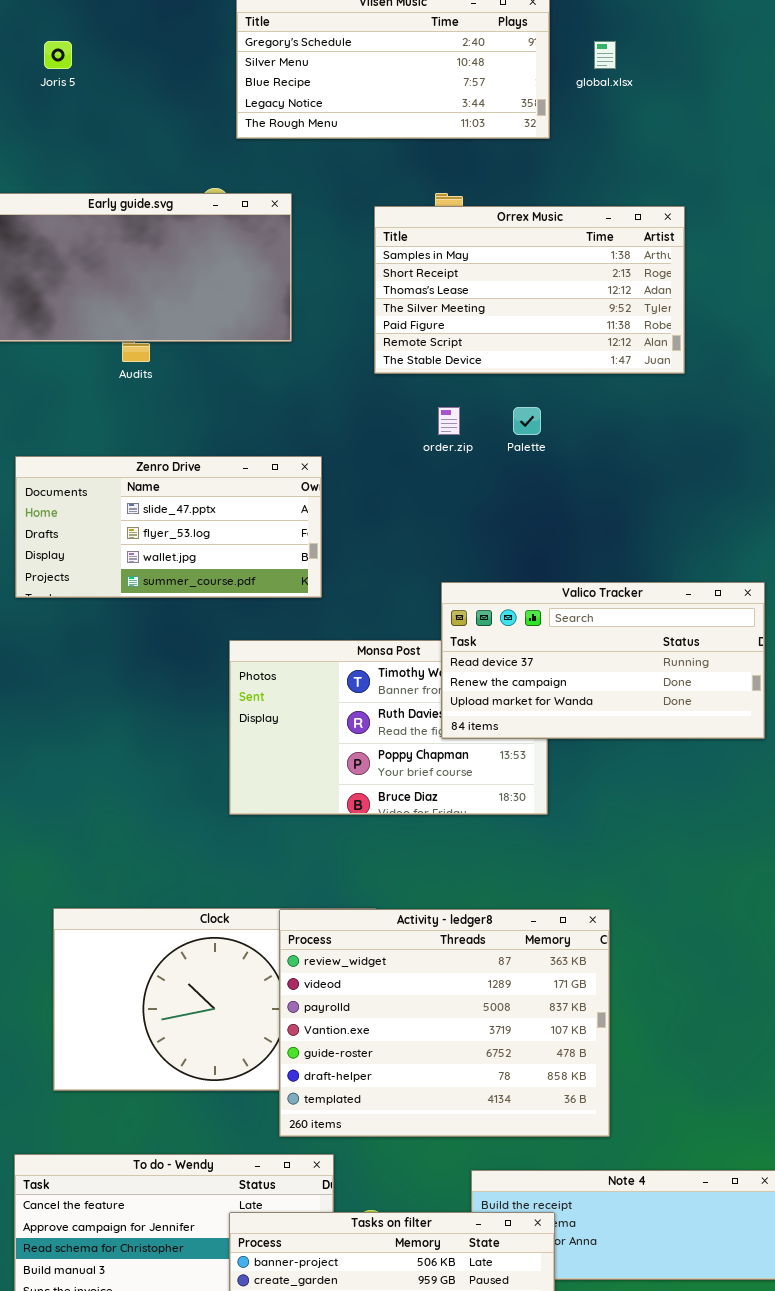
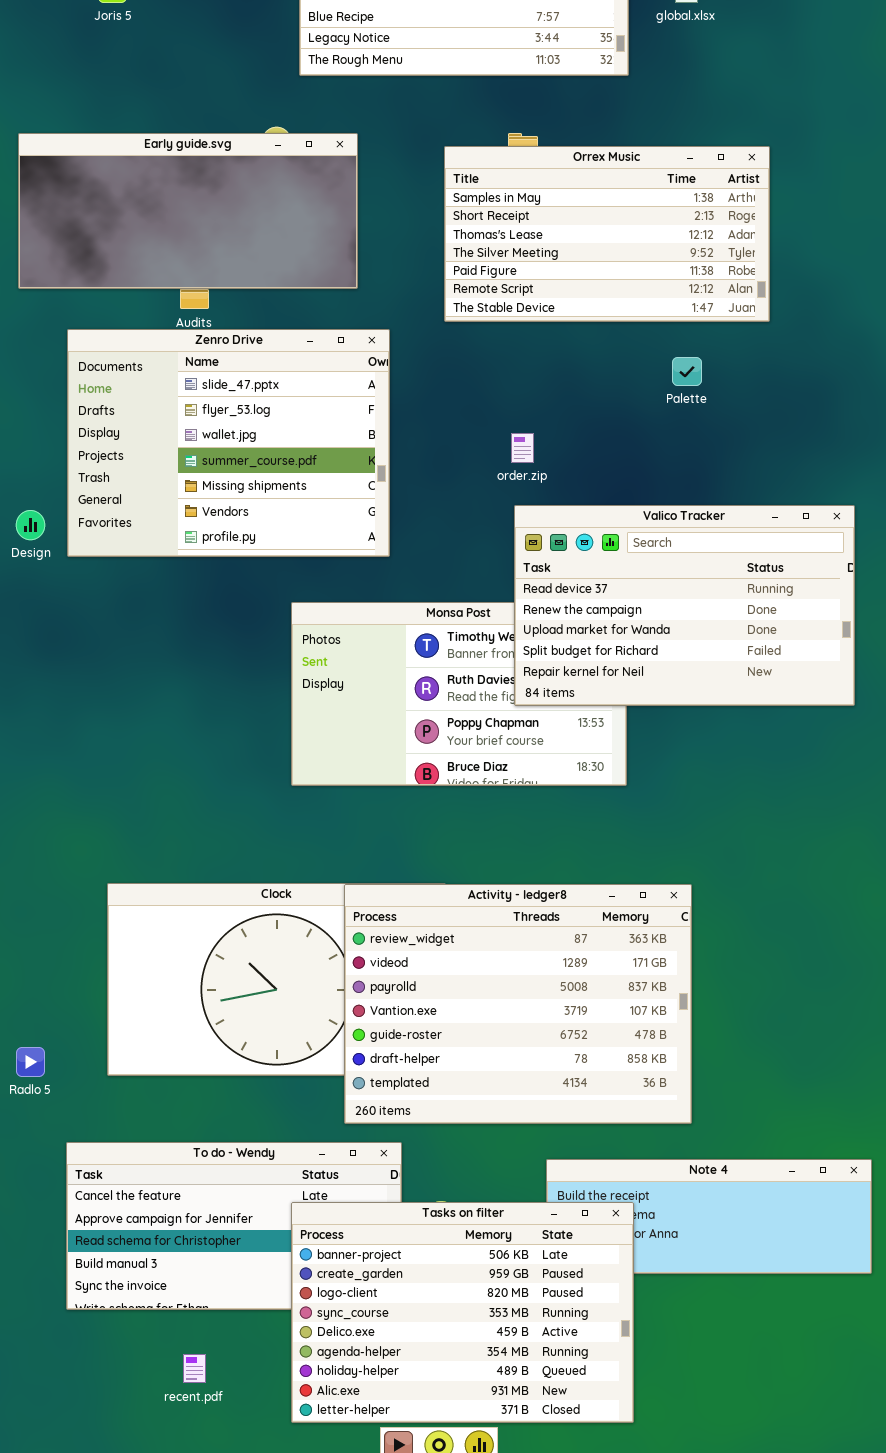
order.zip: [438,407,460,435] -> [511,433,534,463], moved
Palette: [513,407,541,435] -> [672,357,702,386], moved
Zenro Drive: [15,456,322,598] -> [67,329,390,557], resized
Valico Tracker: [441,582,765,739] -> [514,505,855,706], resized

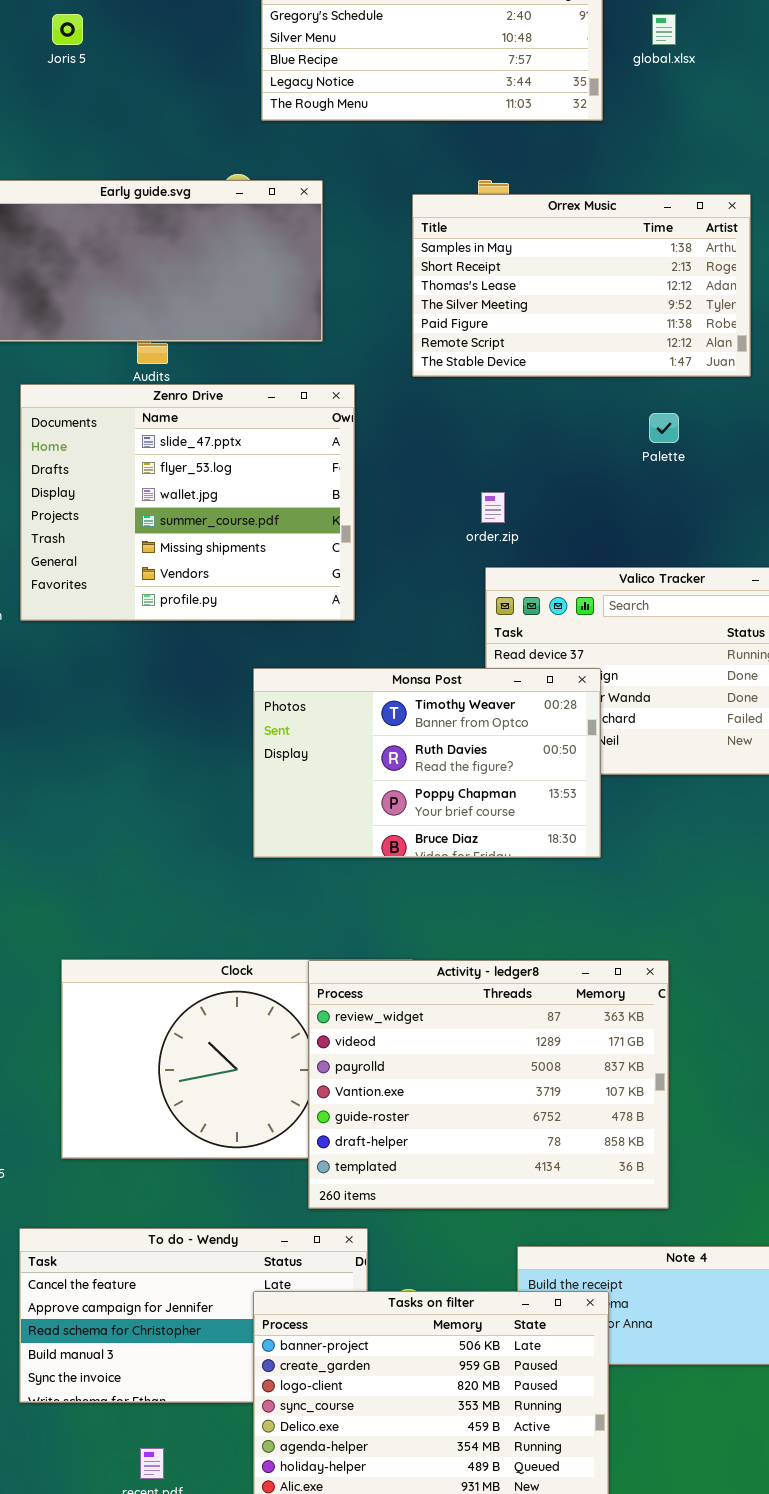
Monsa Post: [291,602,627,786] -> [253,668,601,858], raised

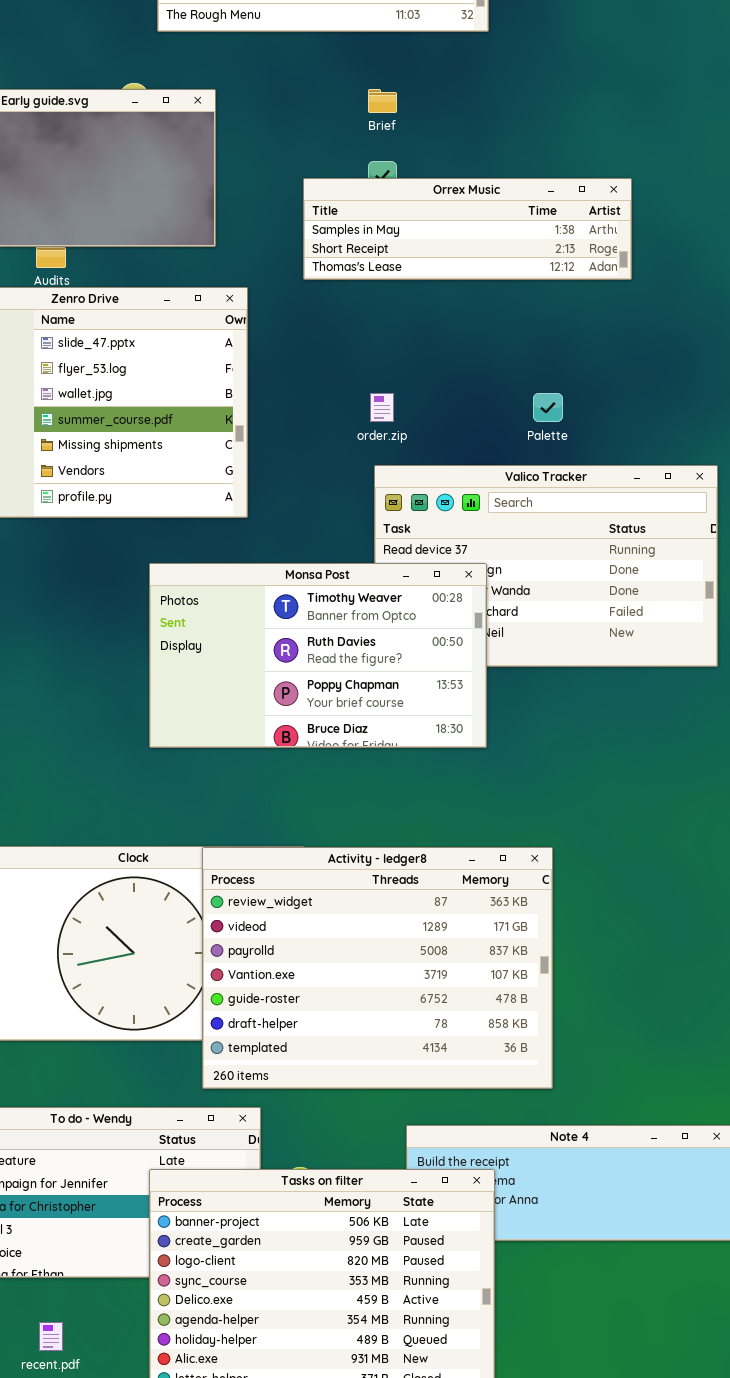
Orrex Music: [412,194,751,377] -> [303,178,632,280], resized
Palette: [649,413,679,443] -> [533,393,563,422], moved

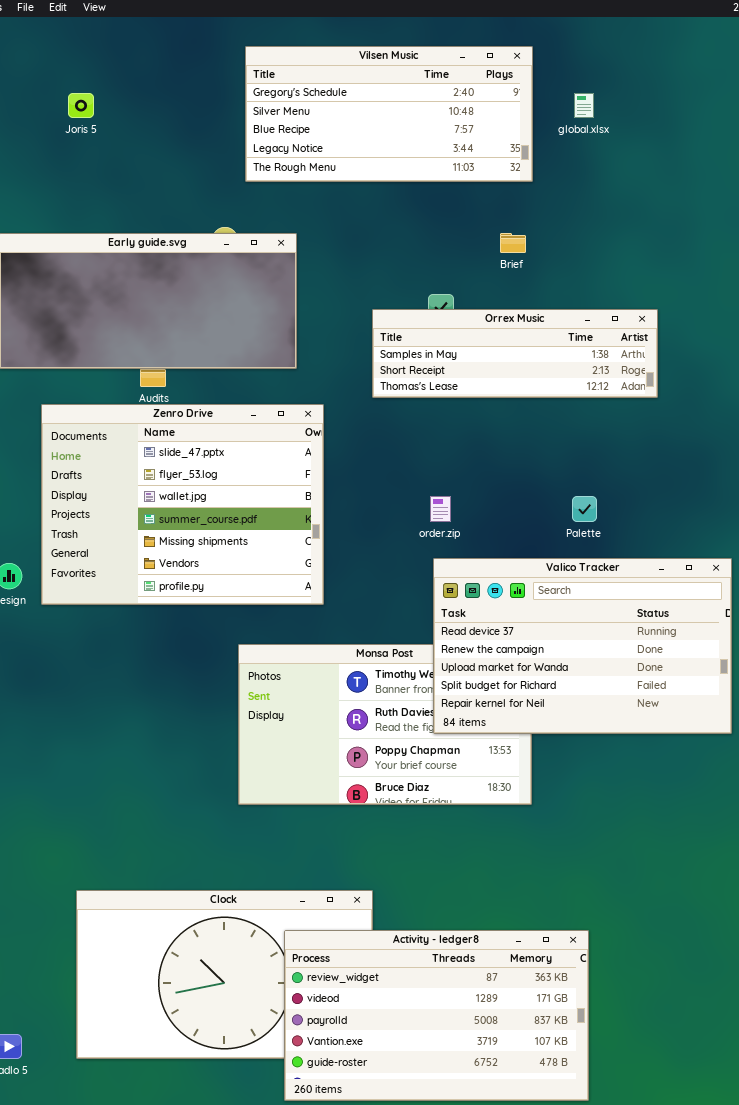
Brief: [368,89,397,113] -> [500,233,526,253], moved
Valico Tracker: [374,465,718,667] -> [433,558,732,734], raised
Activity - ledger8: [202,847,553,1089] -> [284,930,589,1101], resized

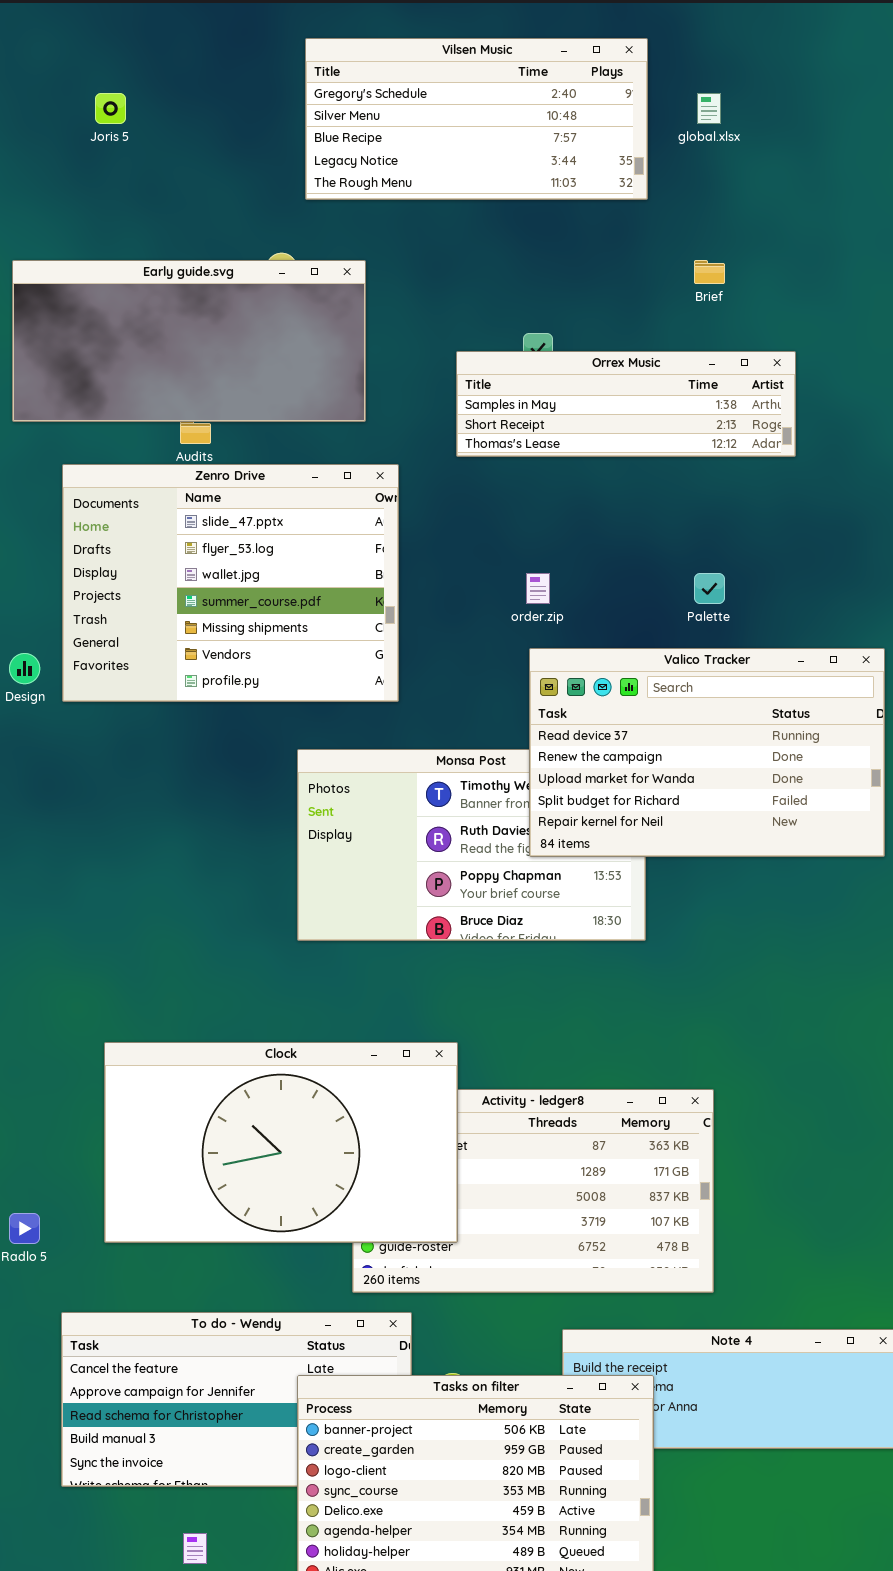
Brief: [500,233,526,253] -> [694,260,725,284], moved
Clock: [76,890,373,1059] -> [104,1042,458,1243], raised

